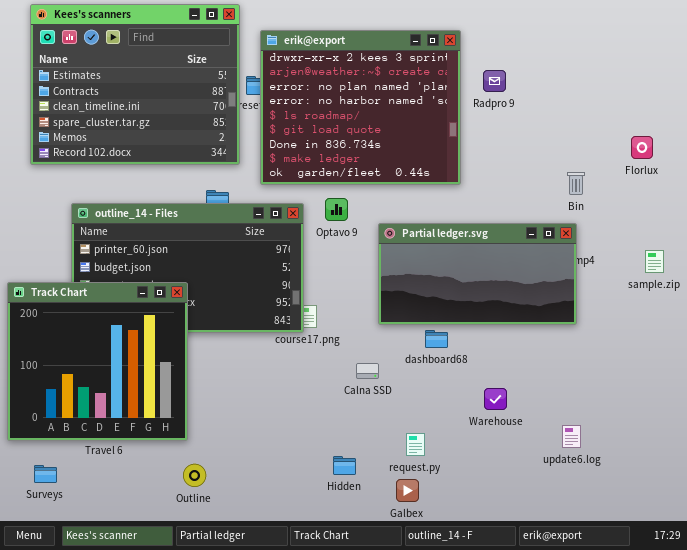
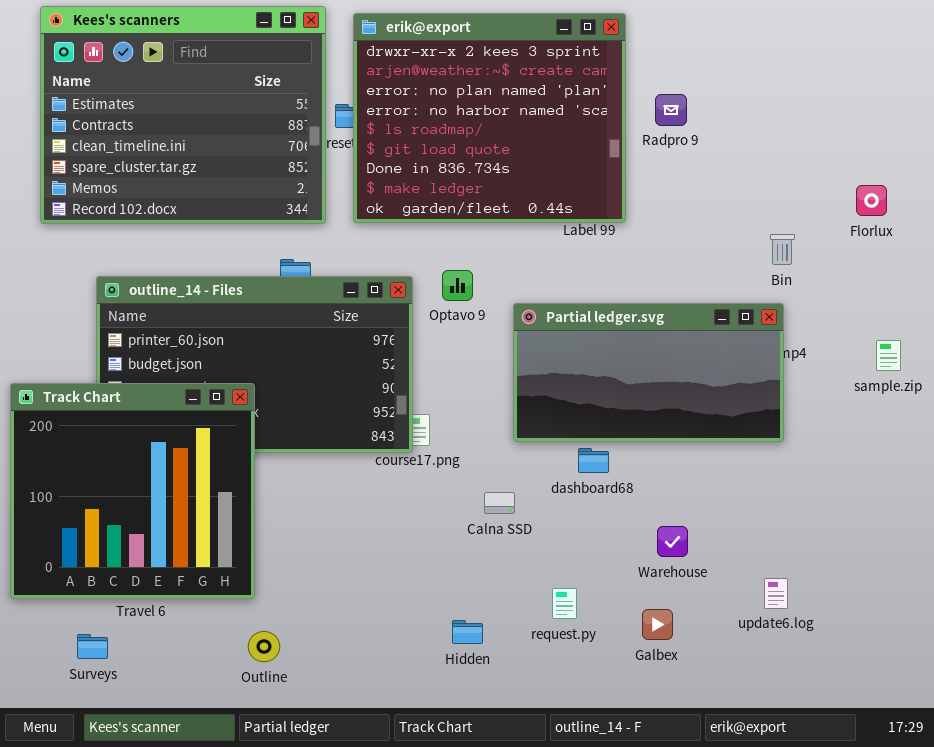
erik@export: [260,30,461,185] -> [353,13,626,223], moved
Surveys: [34,465,57,483] -> [77,634,108,659], moved
Galbex: [396,479,419,502] -> [642,609,673,640], moved

